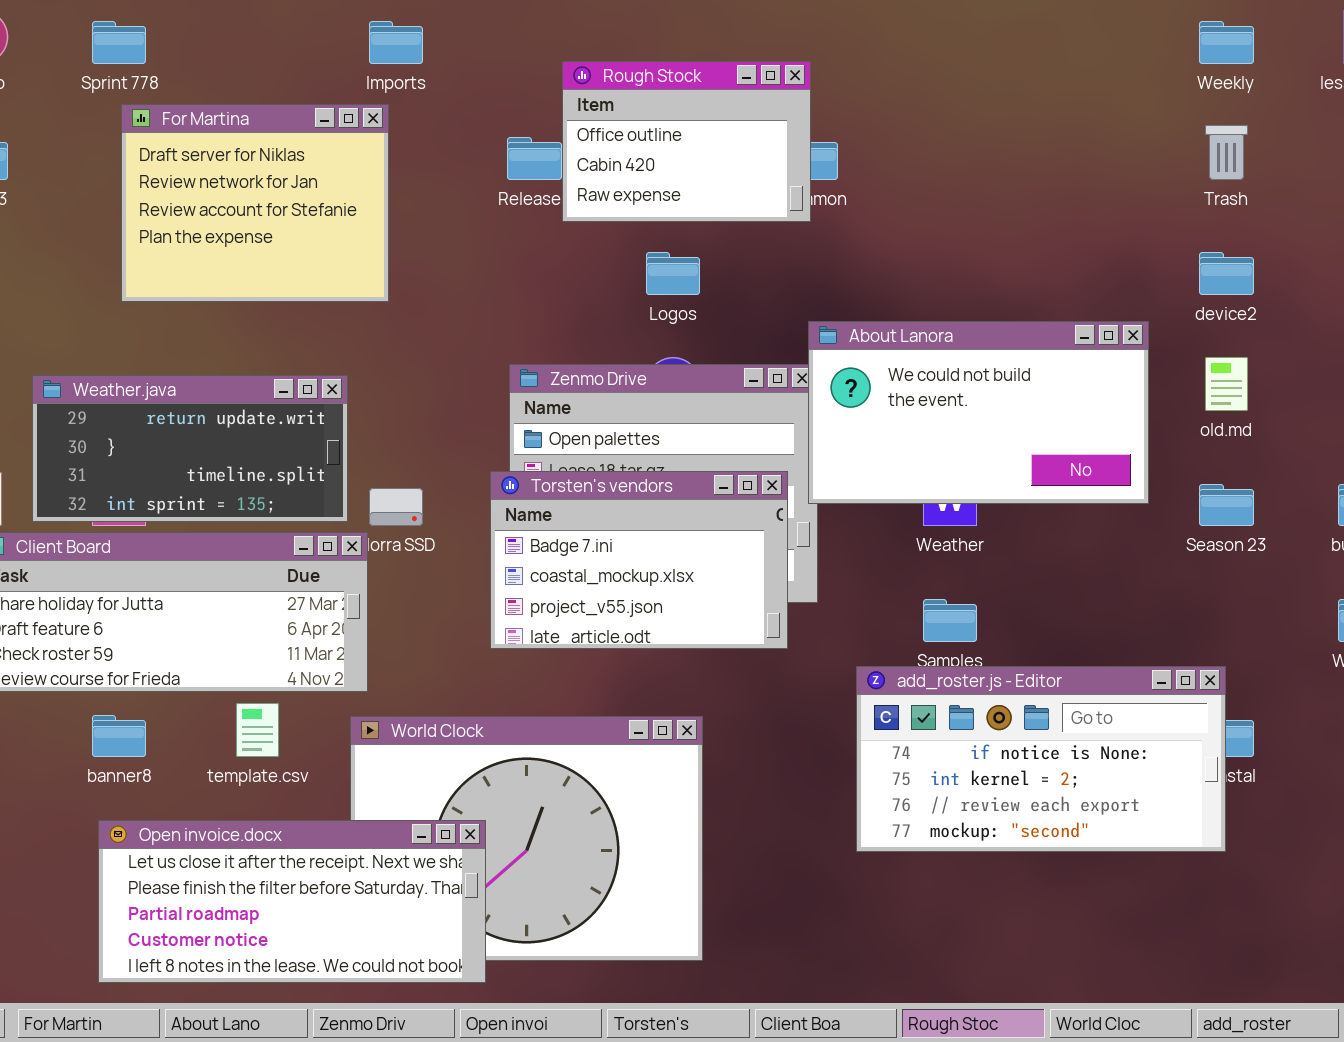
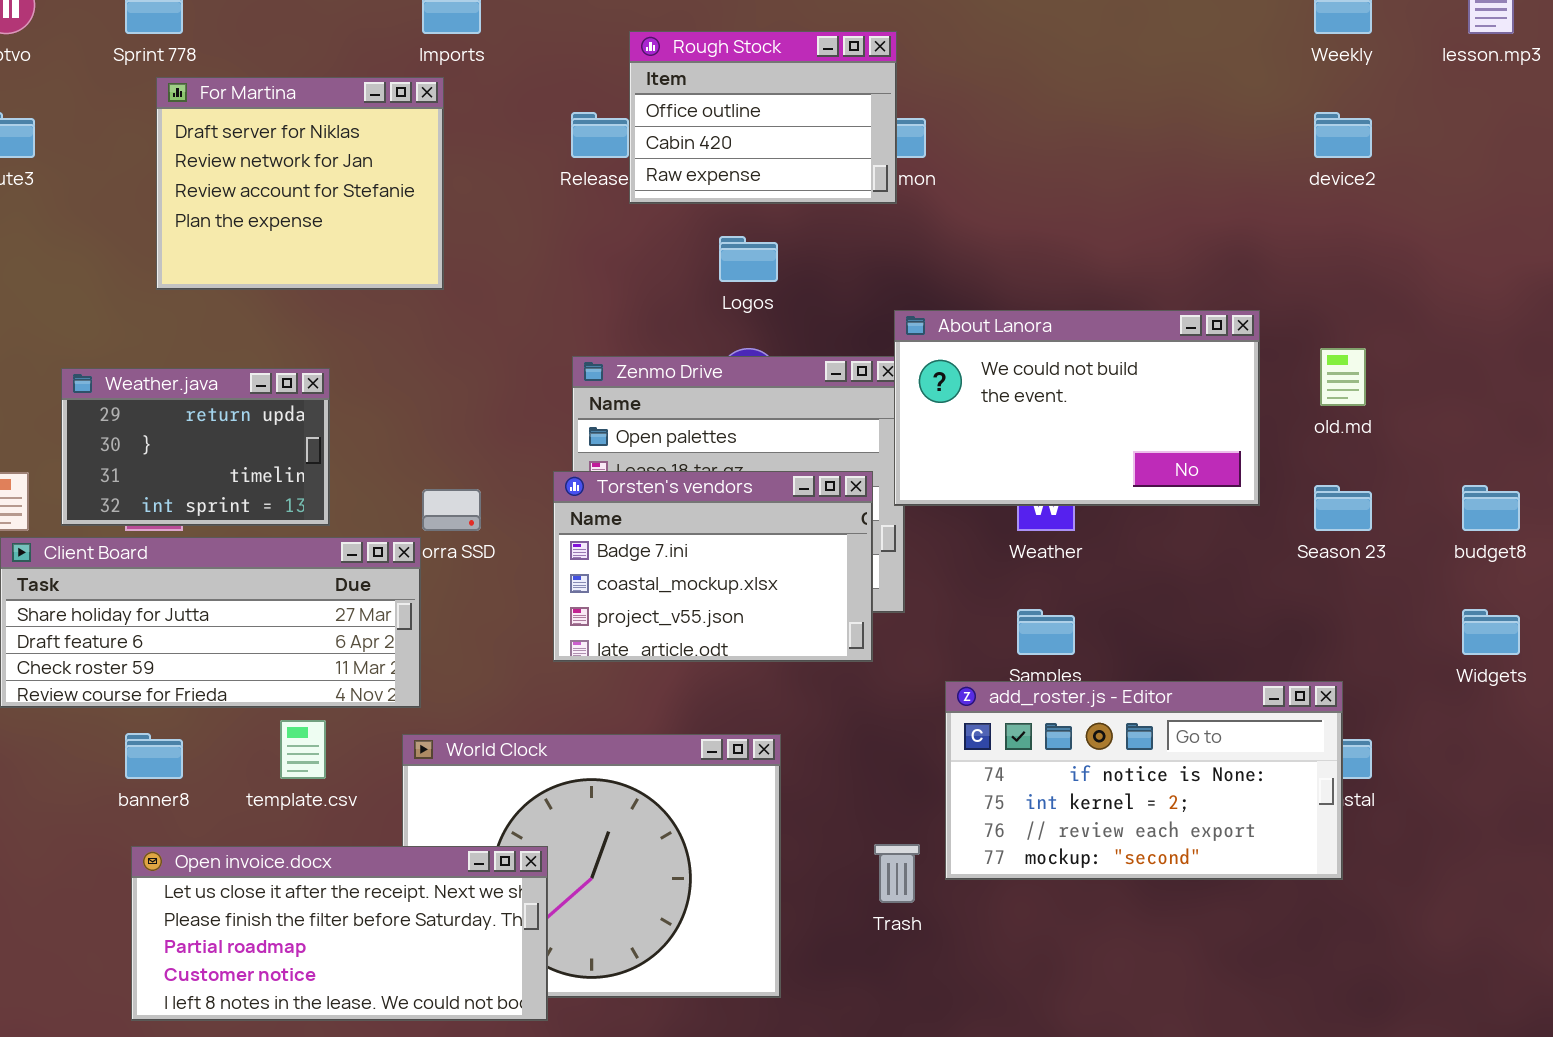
Trash: [1205,125,1248,180] -> [874,844,920,903], moved
device2: [1199,252,1254,295] -> [1314,112,1372,158], moved
Weather.java: [32,375,348,522] -> [61,368,330,526], resized

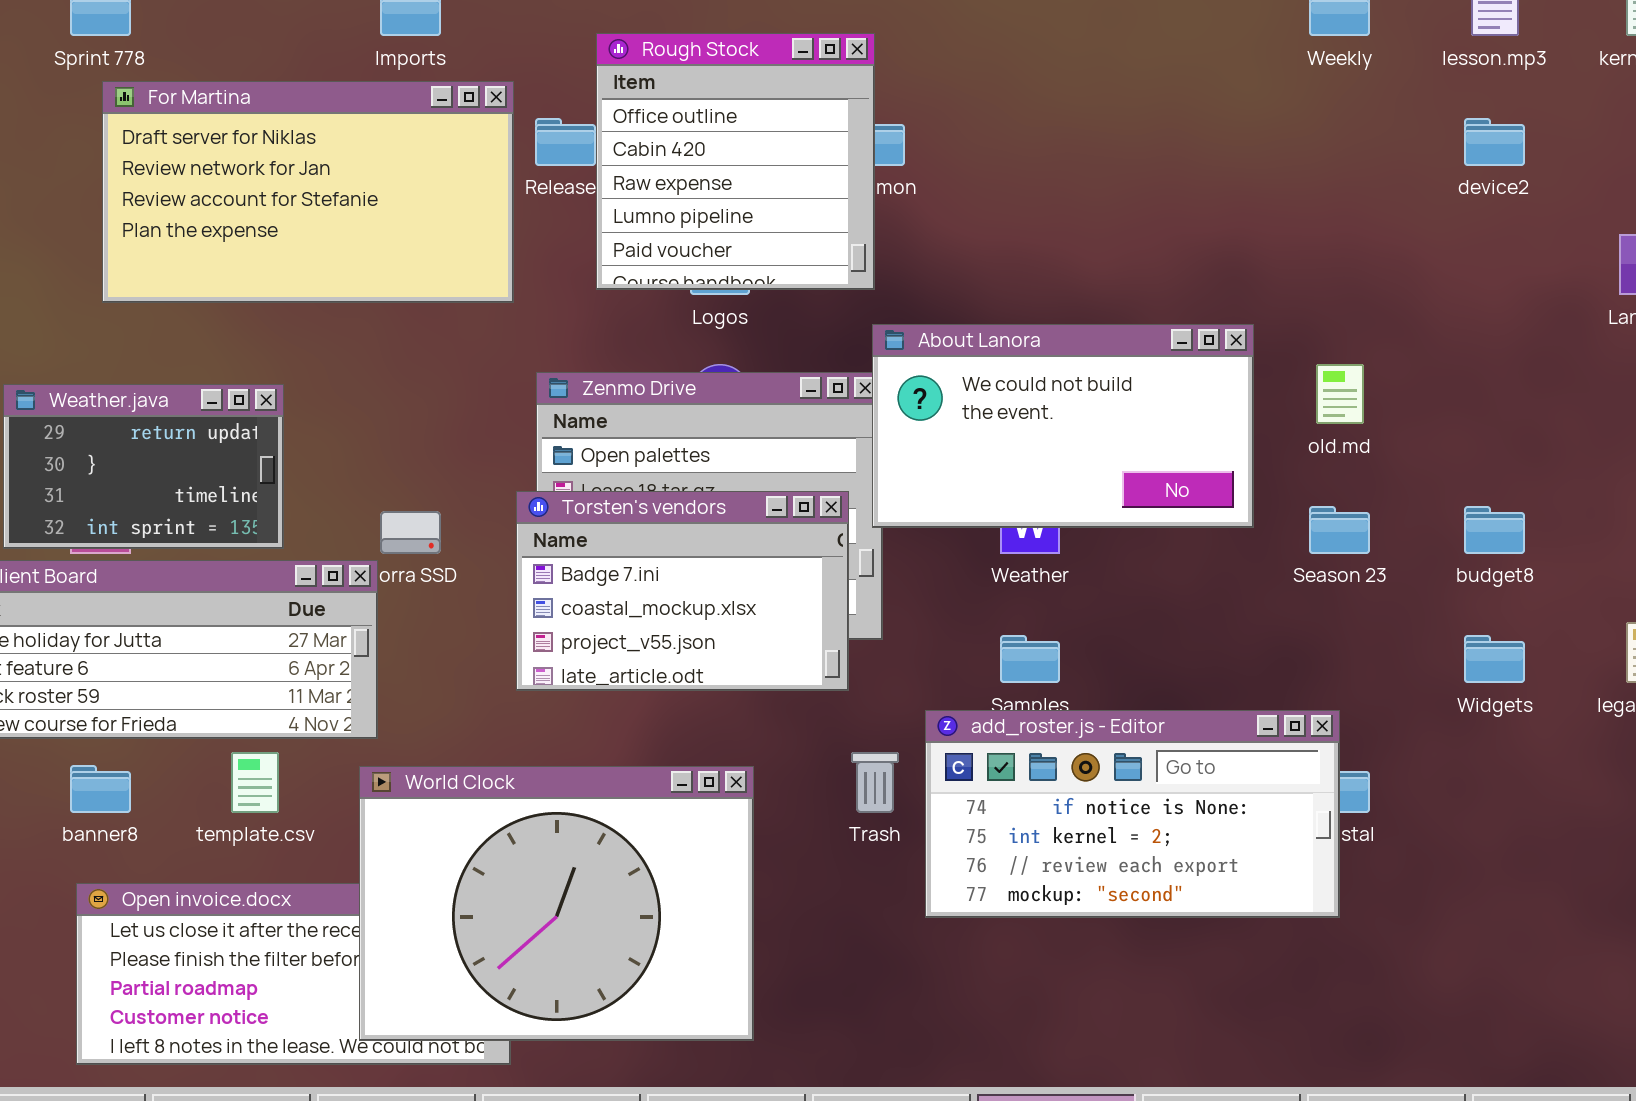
Rough Stock: [629,31,897,204] -> [596,33,875,290], resized
For Martina: [156,77,444,290] -> [102,81,514,303], resized
device2: [1314,112,1372,158] -> [1464,118,1525,166], moved
World Clock: [402,734,781,998] -> [359,766,754,1041], raised
Trash: [874,844,920,903] -> [851,752,899,813], moved

